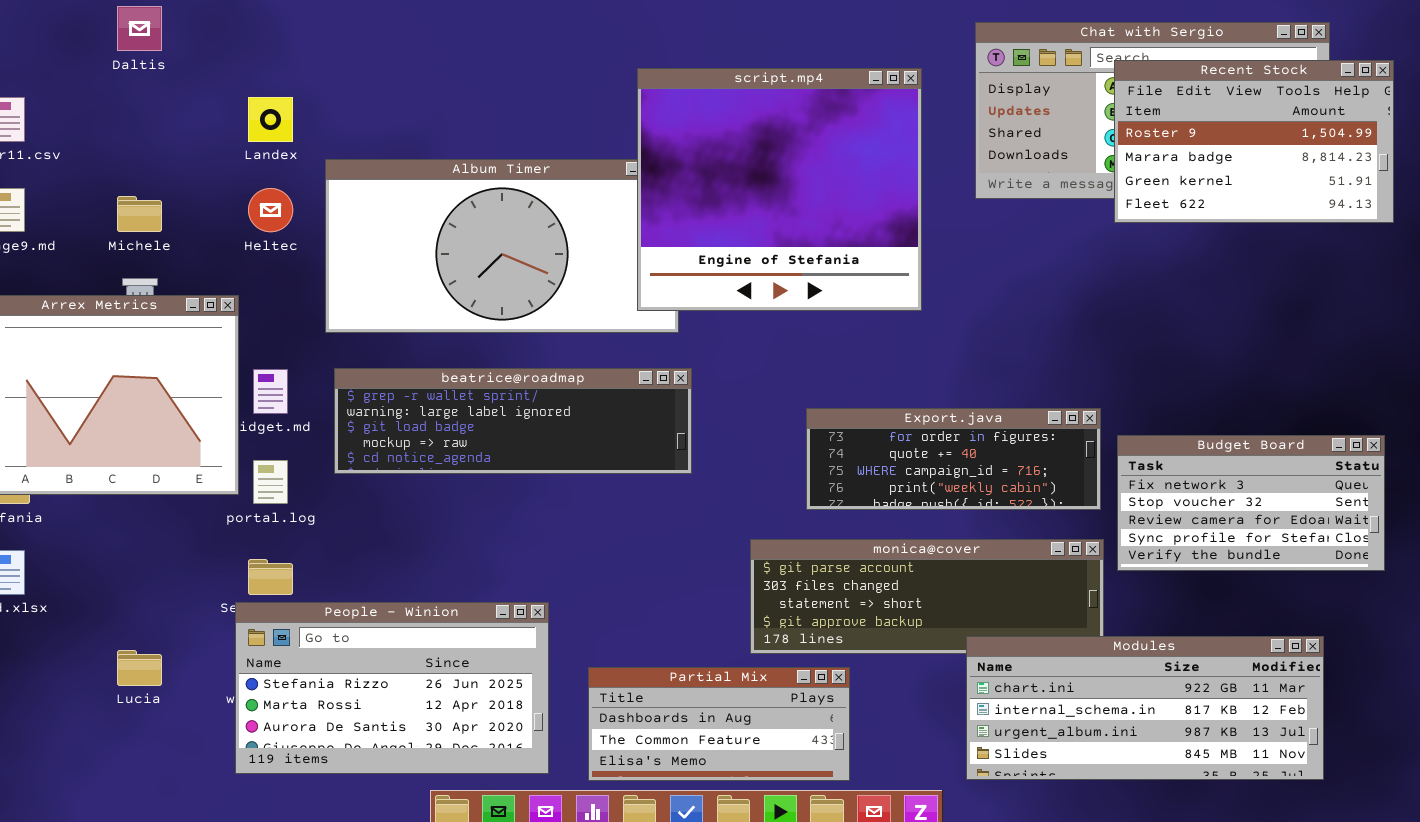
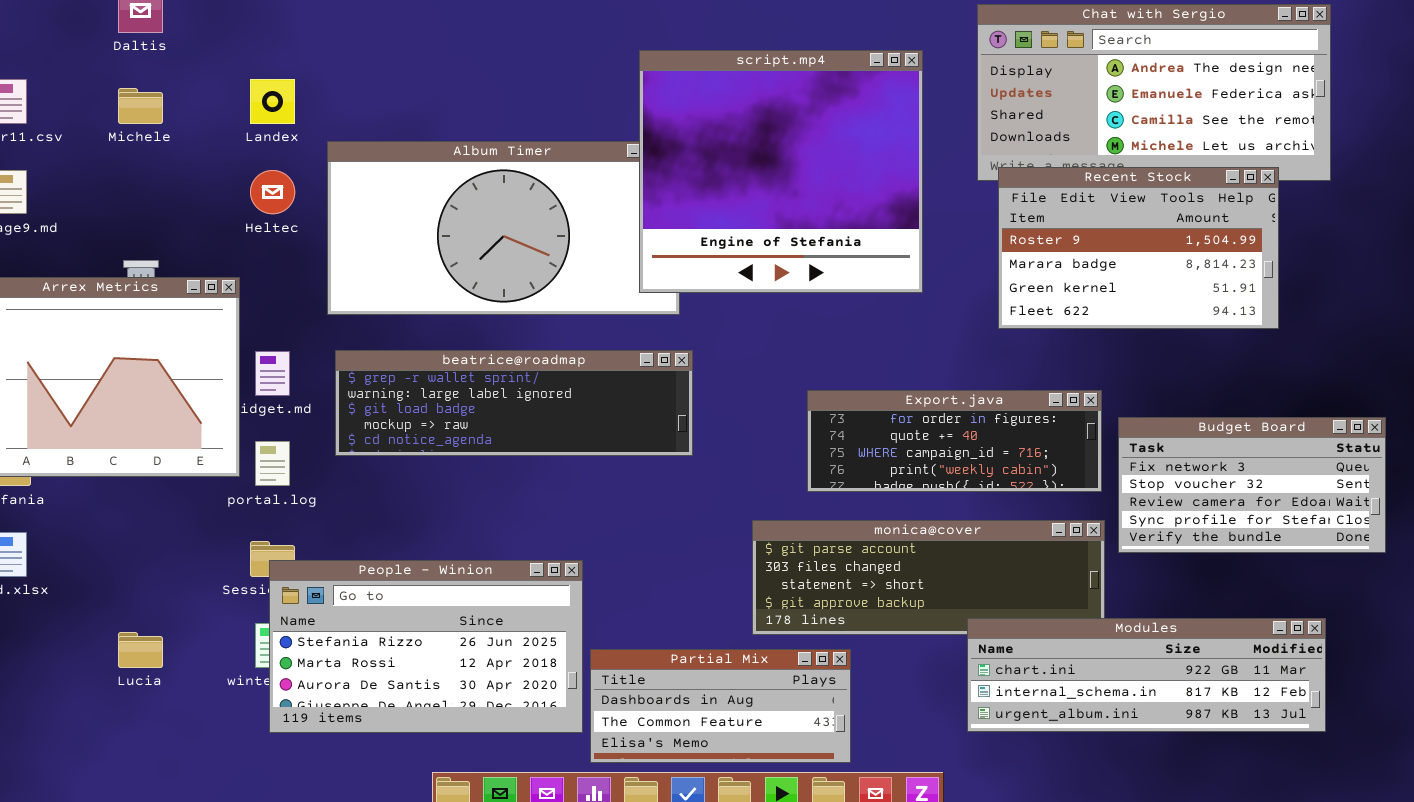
Recent Stock: [1114,60,1394,223] -> [998,167,1279,329], moved
Michele: [117,196,162,232] -> [118,88,163,124], moved
People - Winion: [235,602,549,774] -> [269,560,583,733], moved
Modules: [966,636,1324,780] -> [967,618,1326,732], resized

